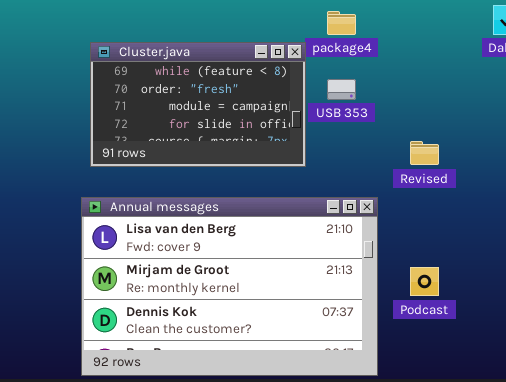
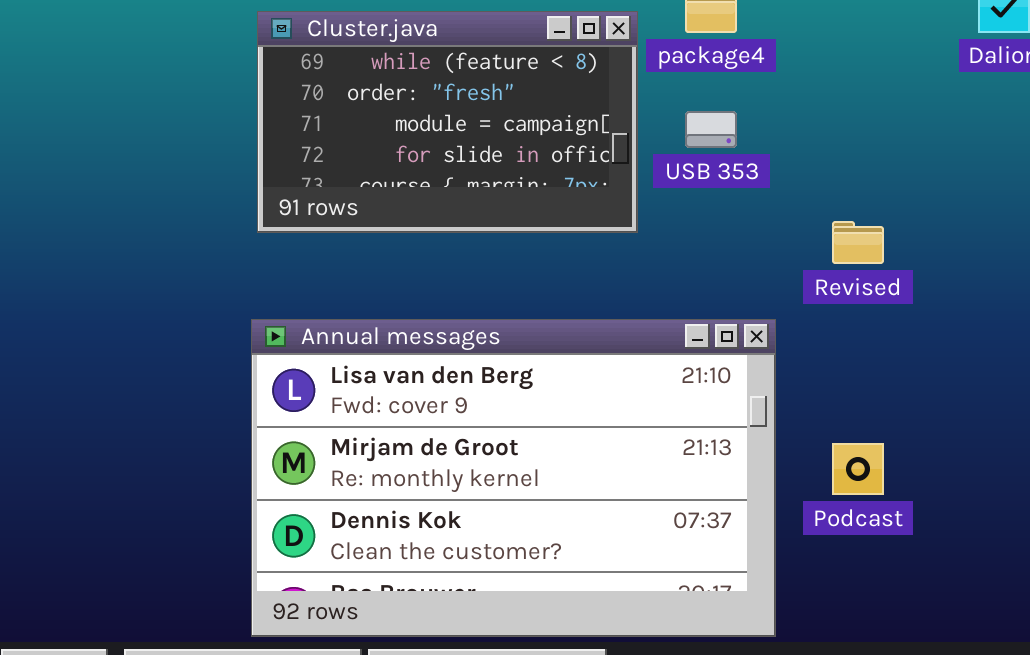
Cluster.java: [90,42,306,167] -> [257,11,638,233], moved

